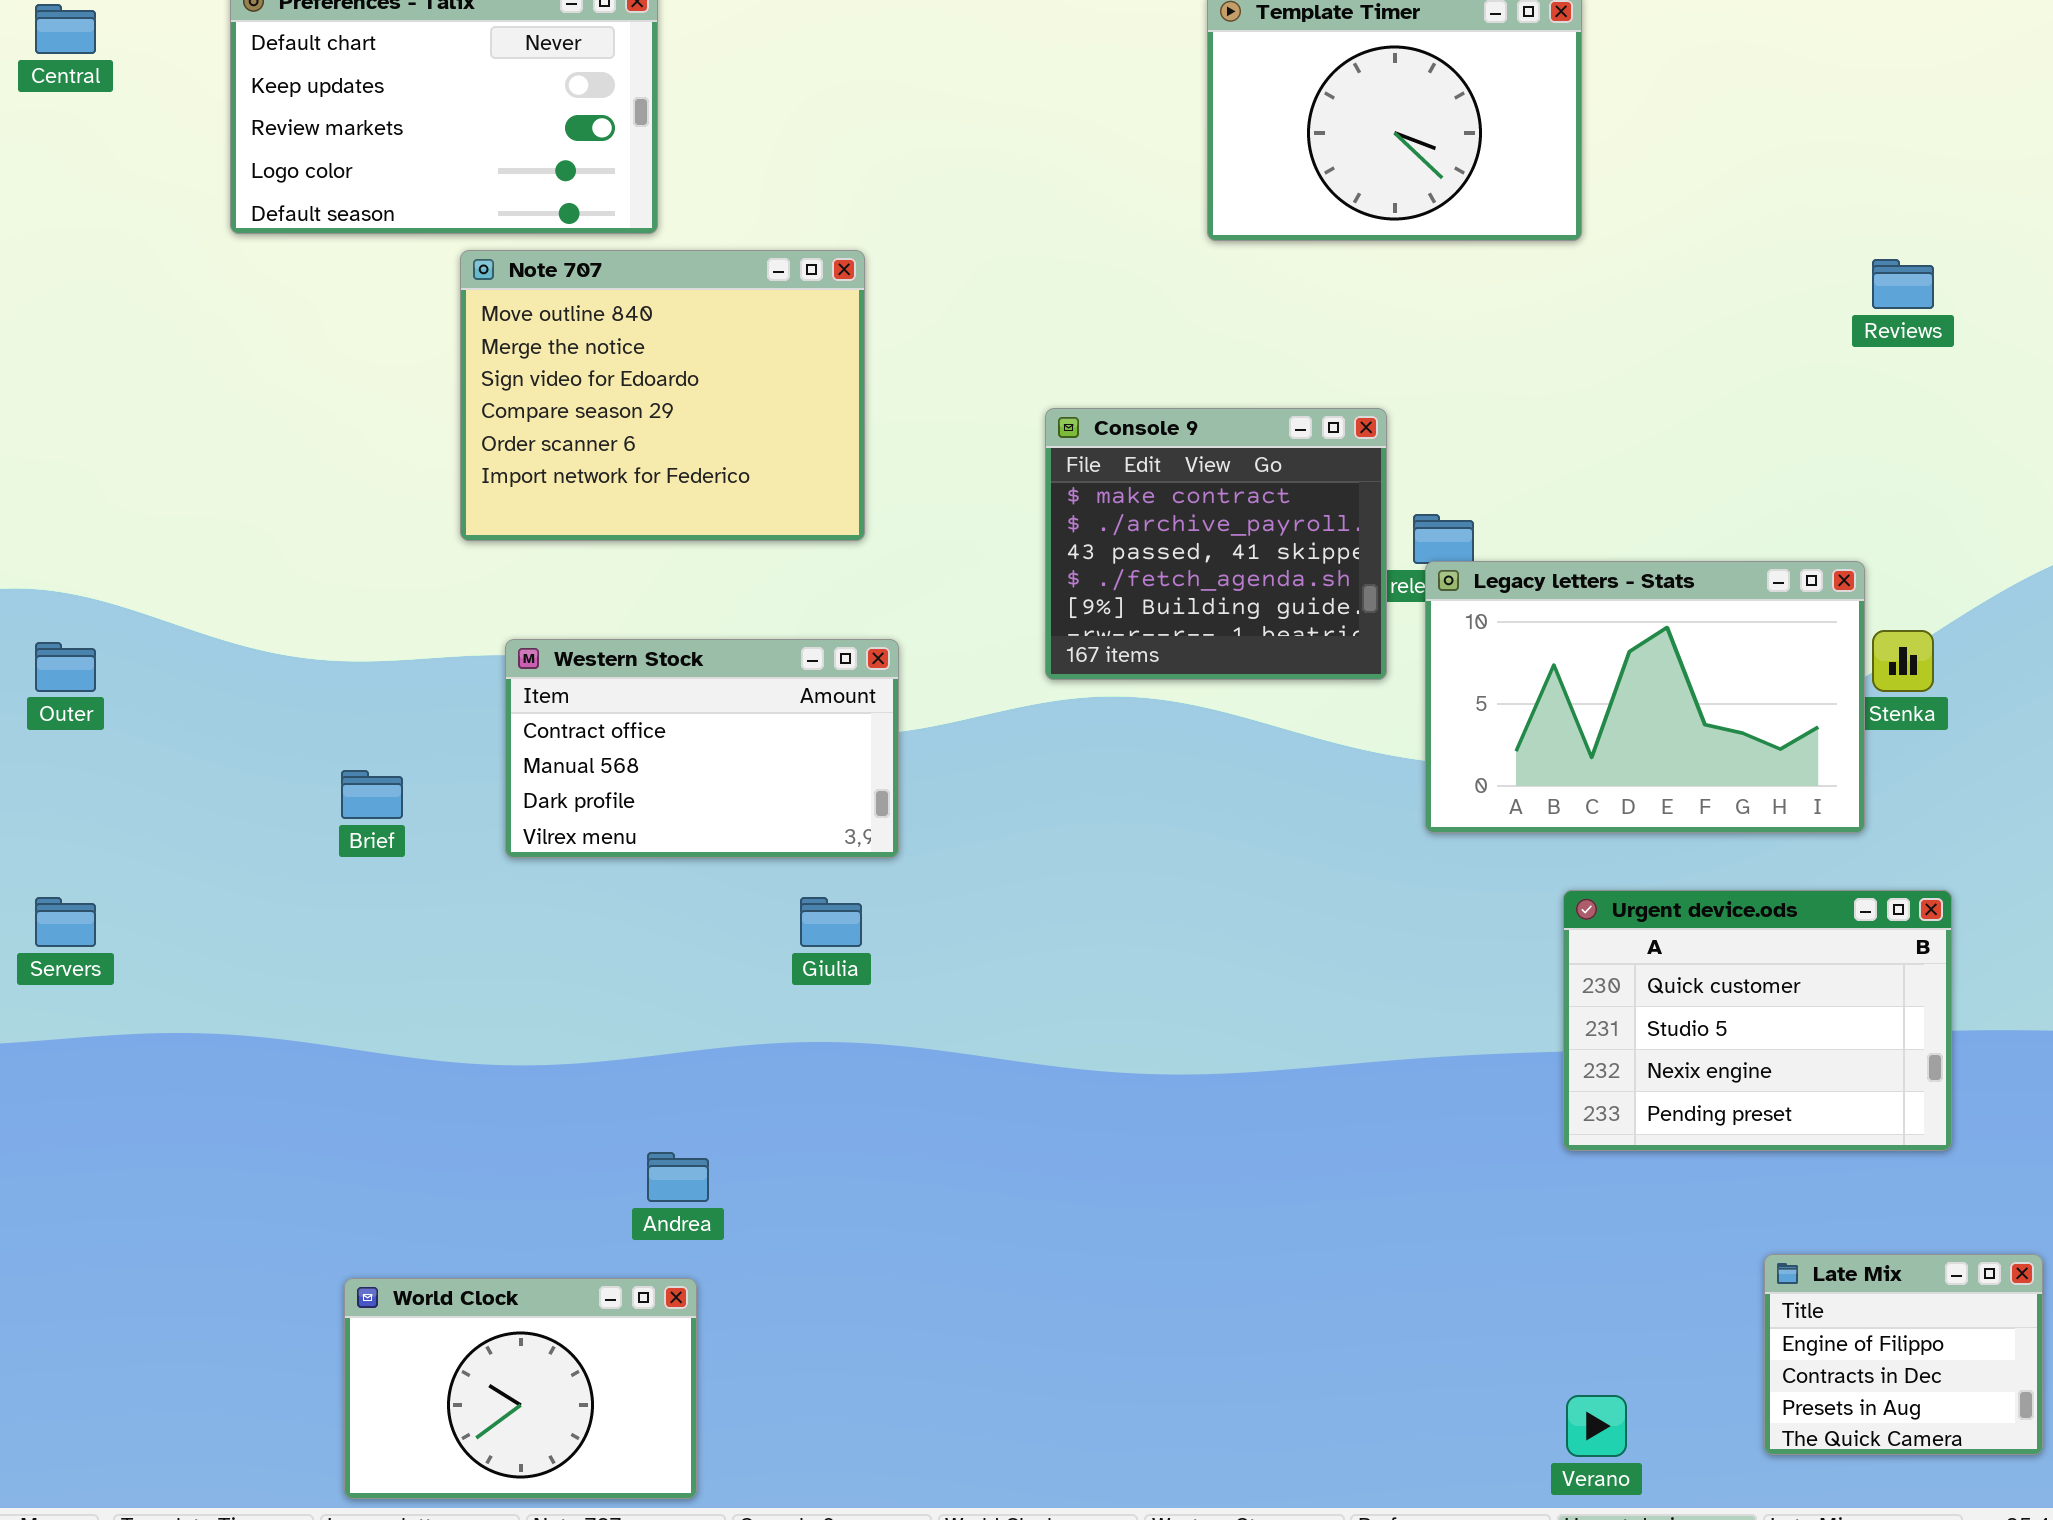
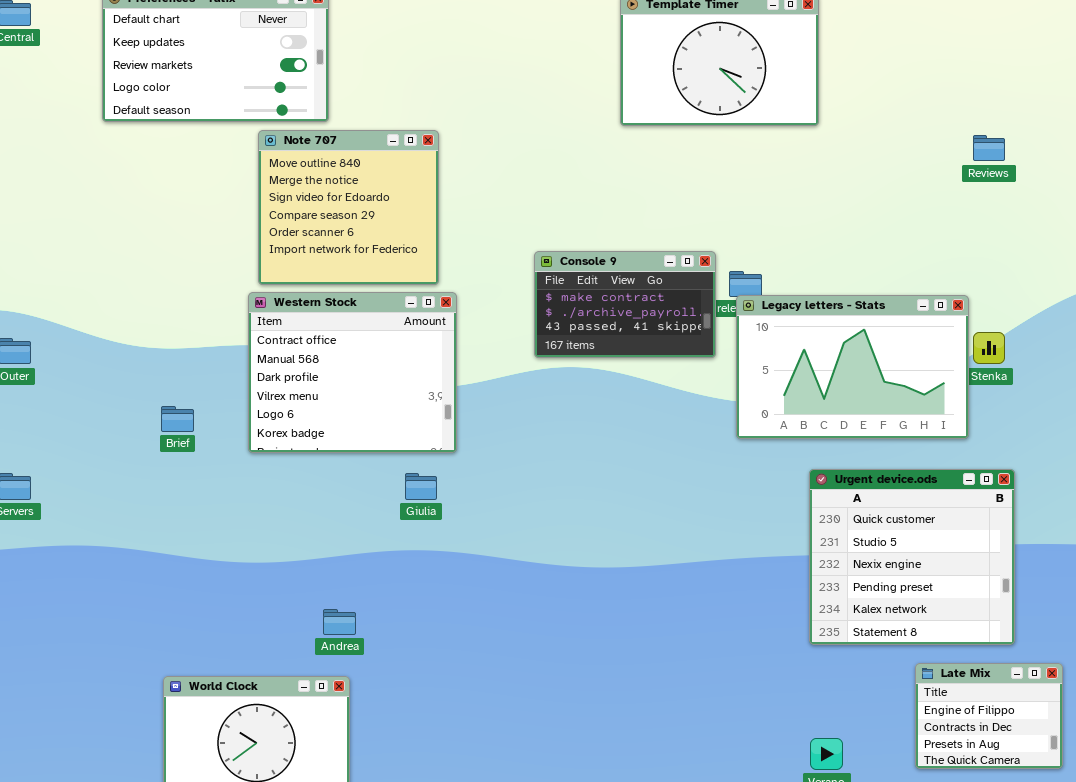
Note 707: [460,250,865,541] -> [258,130,439,285], resized
Console 9: [1045,408,1387,680] -> [534,251,716,358], resized
Western Stock: [505,639,899,858] -> [248,292,457,453], resized
Urgent device.ods: [1563,890,1952,1151] -> [809,469,1015,645], resized

